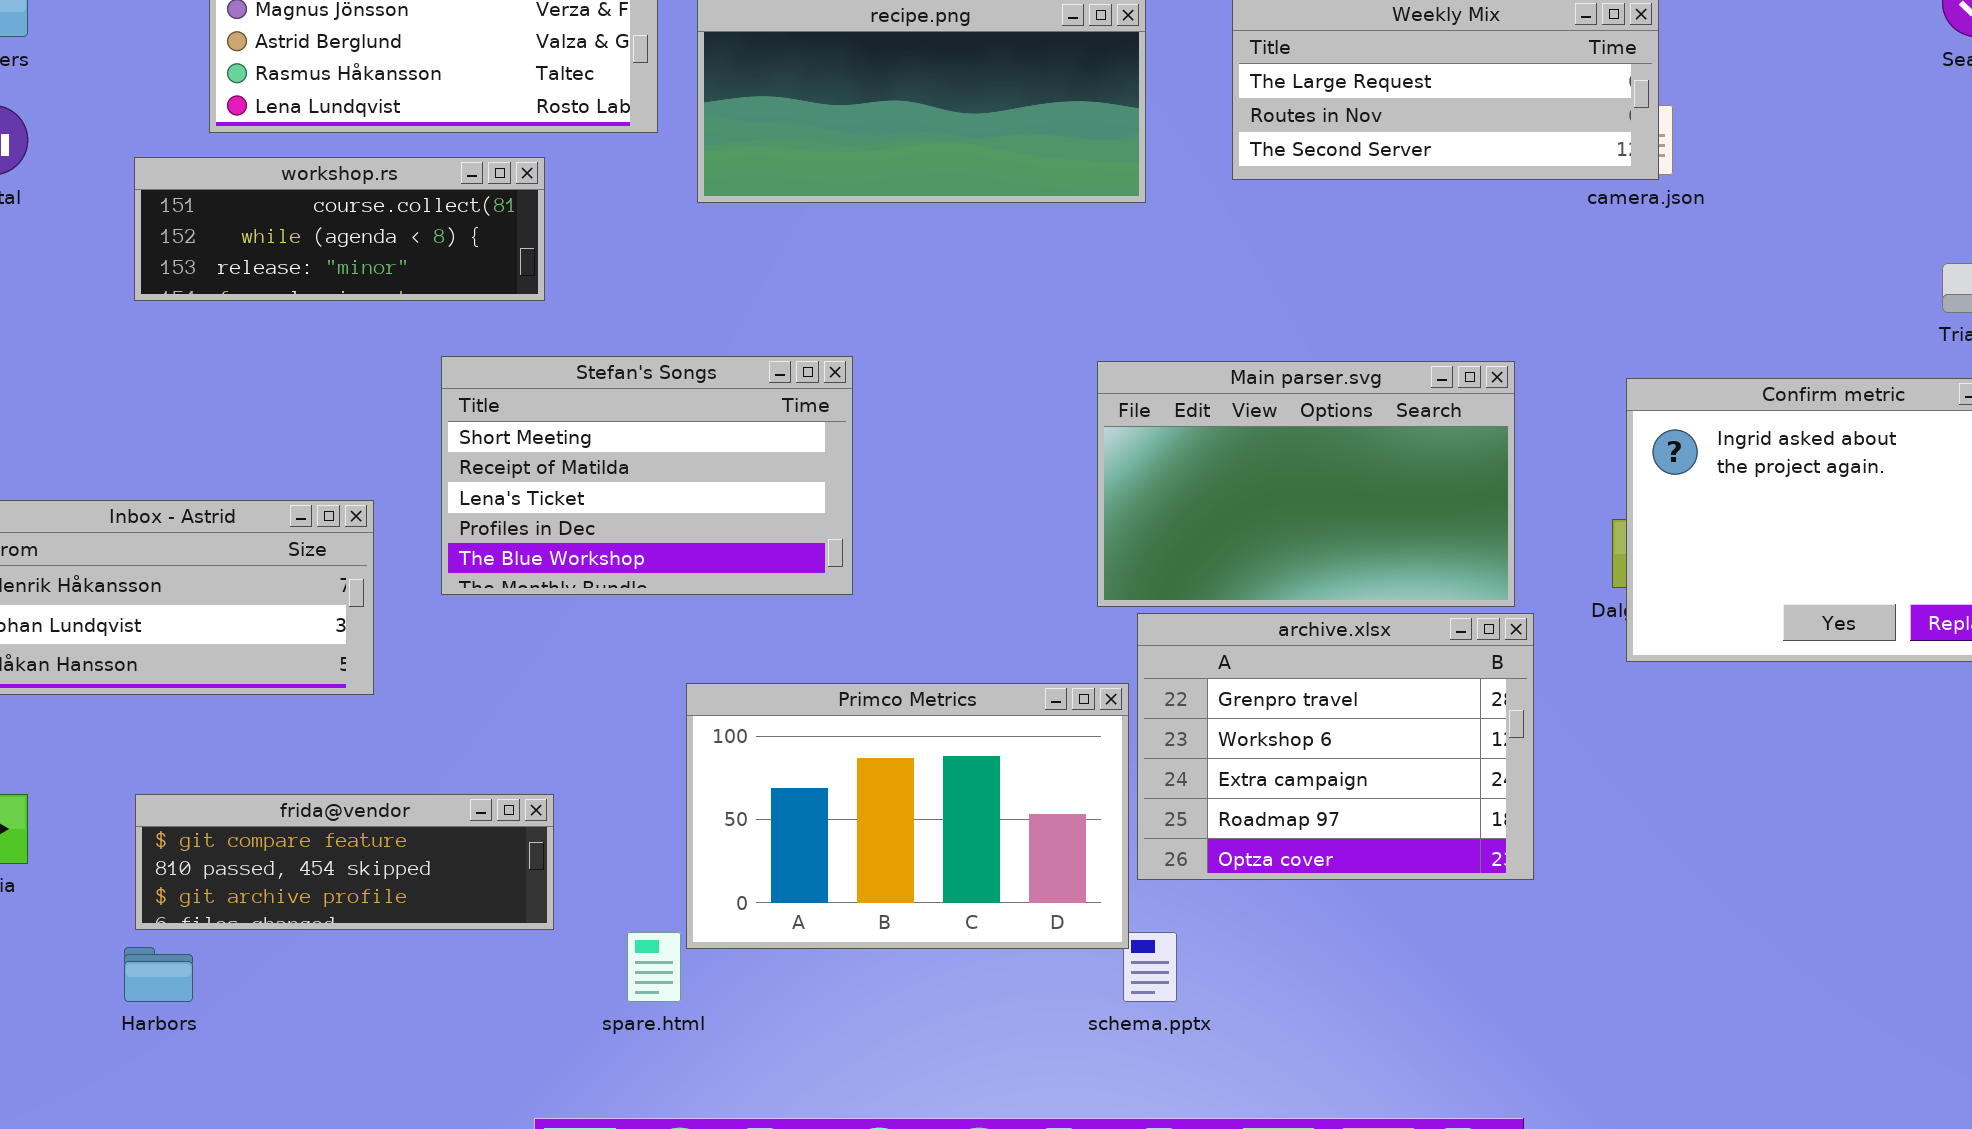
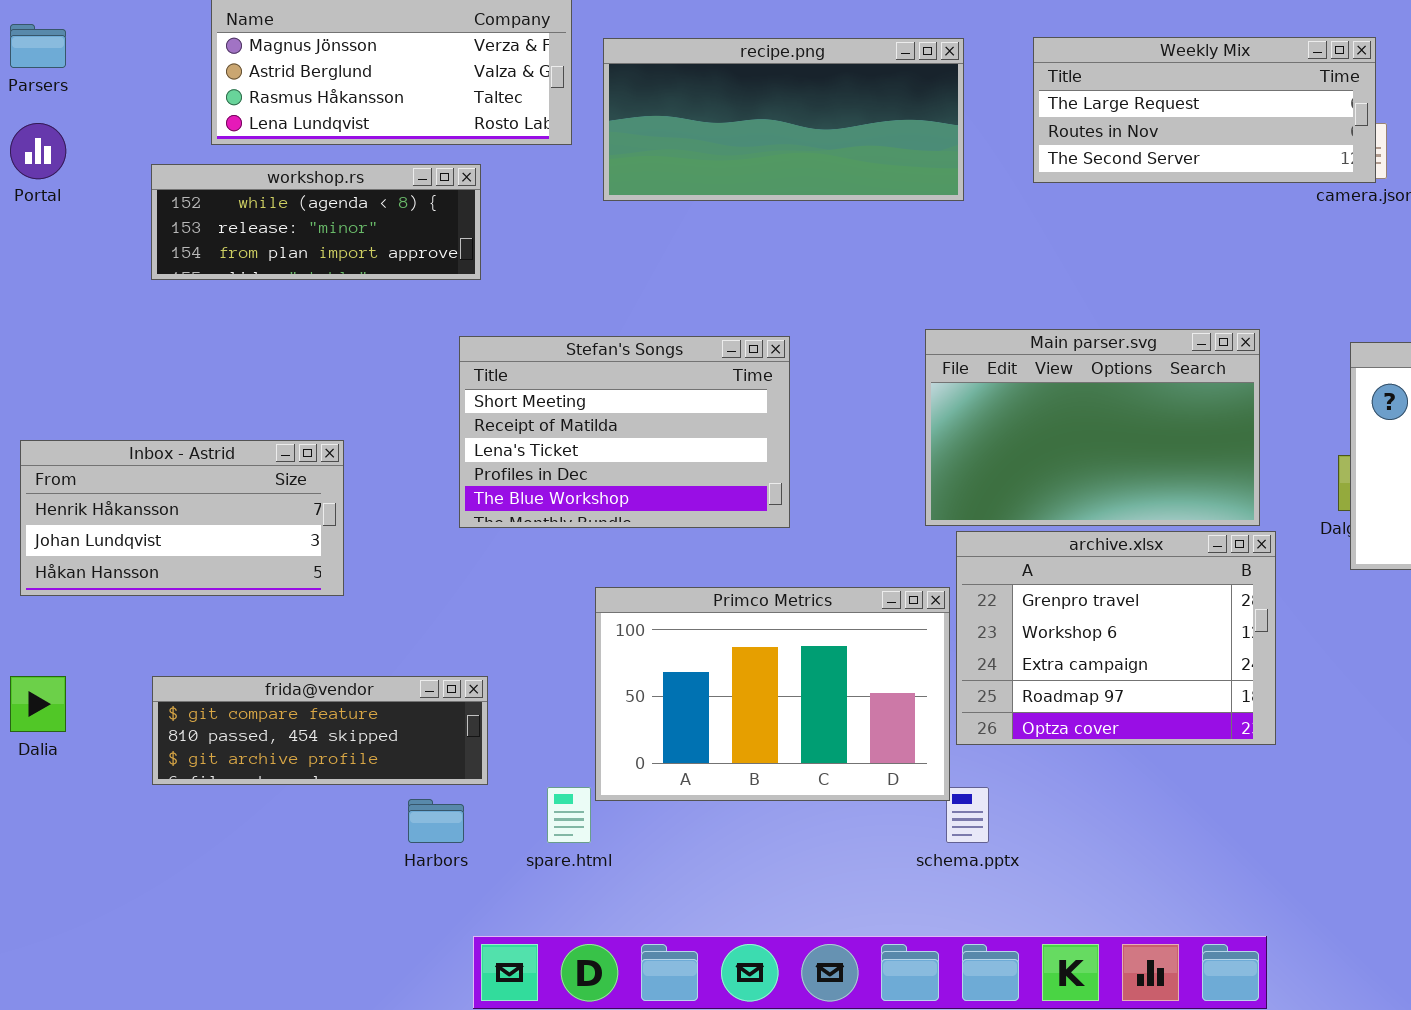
workshop.rs: [134,157,545,301] -> [151,164,481,280], scrolled down 1 row
Stefan's Songs: [441,356,853,595] -> [459,336,790,528], moved
Harbors: [124,947,193,1002] -> [408,799,464,843], moved

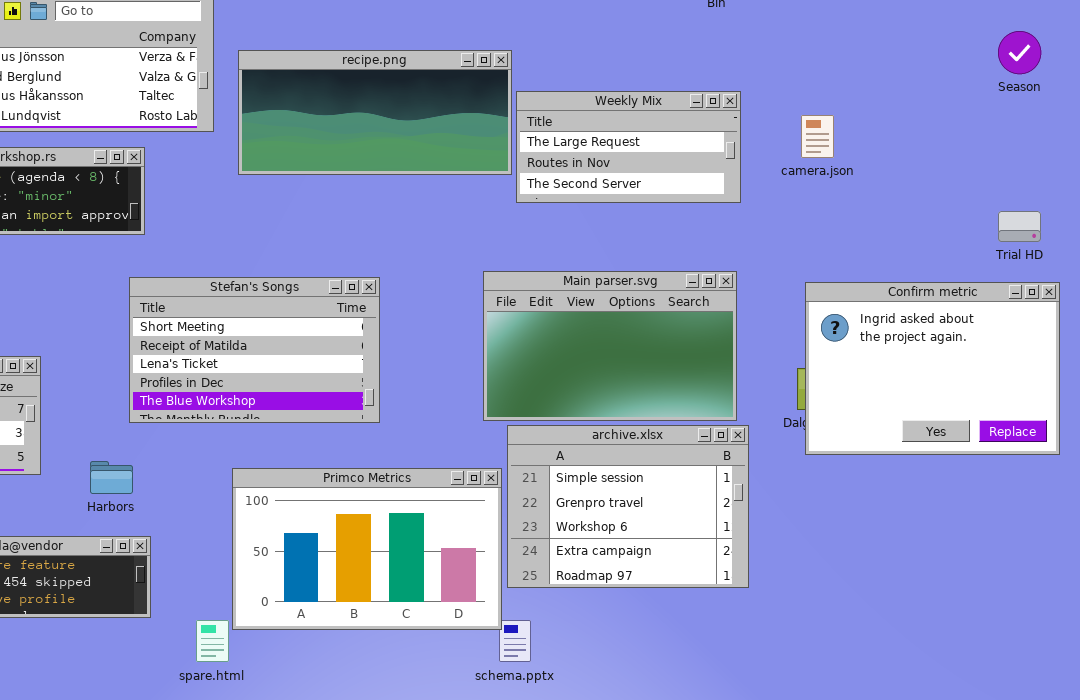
Weekly Mix: [1033,37,1376,183] -> [516,91,741,203], moved, resized
archive.xlsx: [956,531,1276,745] -> [507,425,749,588], scrolled up 1 row
Harbors: [408,799,464,843] -> [90,461,133,494], moved

